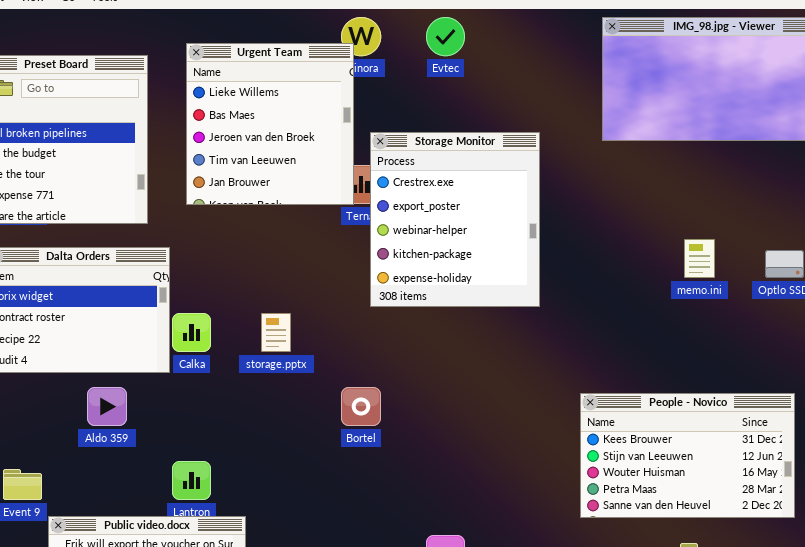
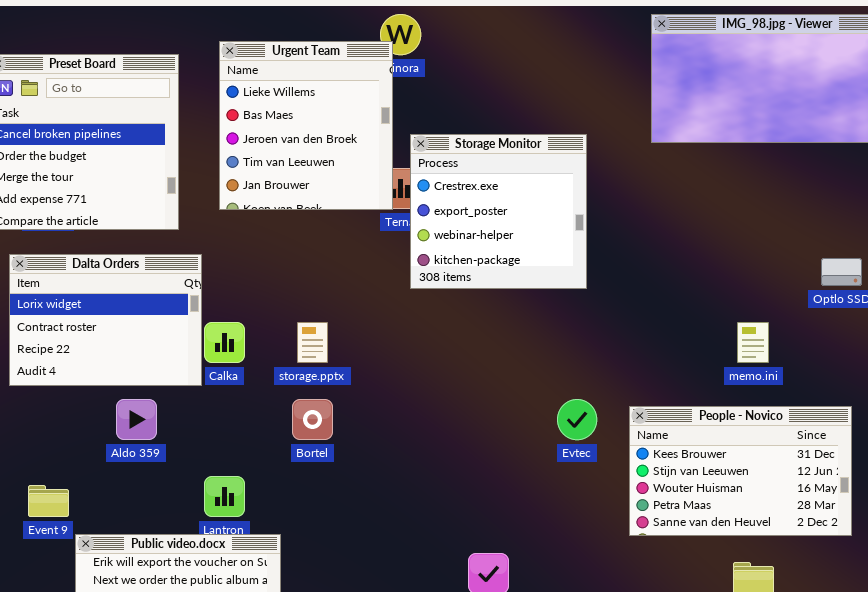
Evtec: [426,17,465,56] -> [557,399,597,440], moved
Storage Monitor: [370,132,540,307] -> [410,134,587,289], resized
memo.ini: [684,239,715,278] -> [737,322,769,363], moved
Bortel: [341,387,381,426] -> [292,399,333,440], moved

